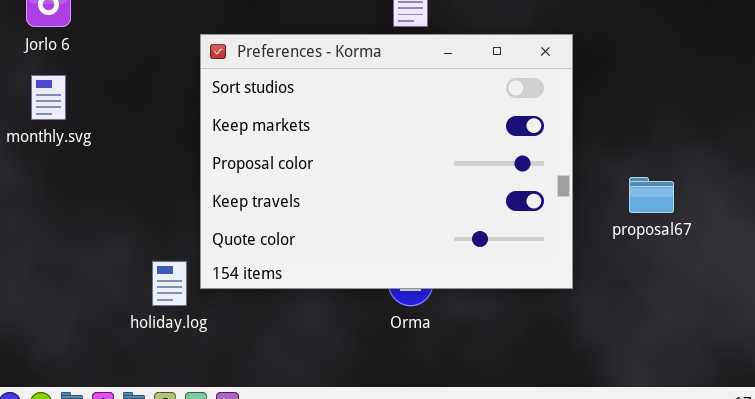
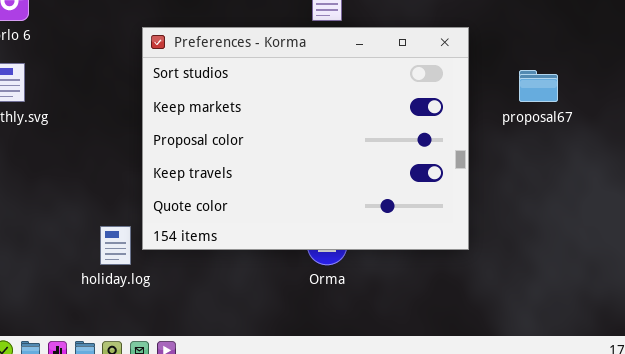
proposal67: [629,177,674,213] -> [519,70,558,102], moved

